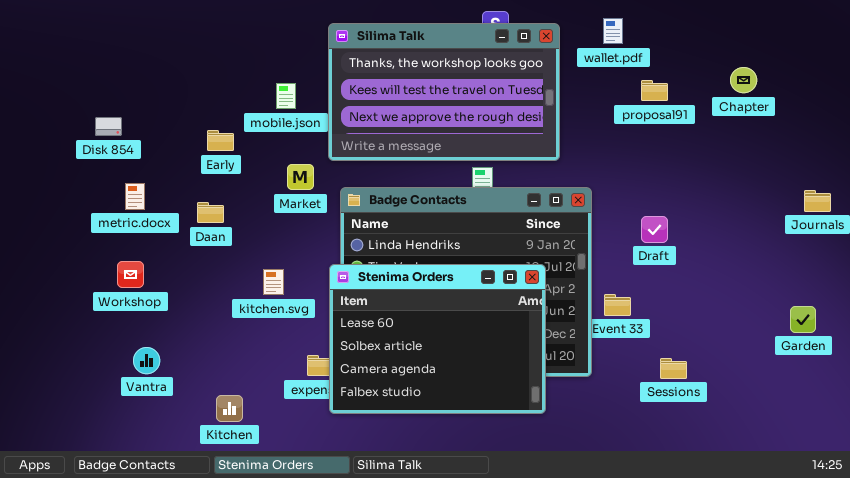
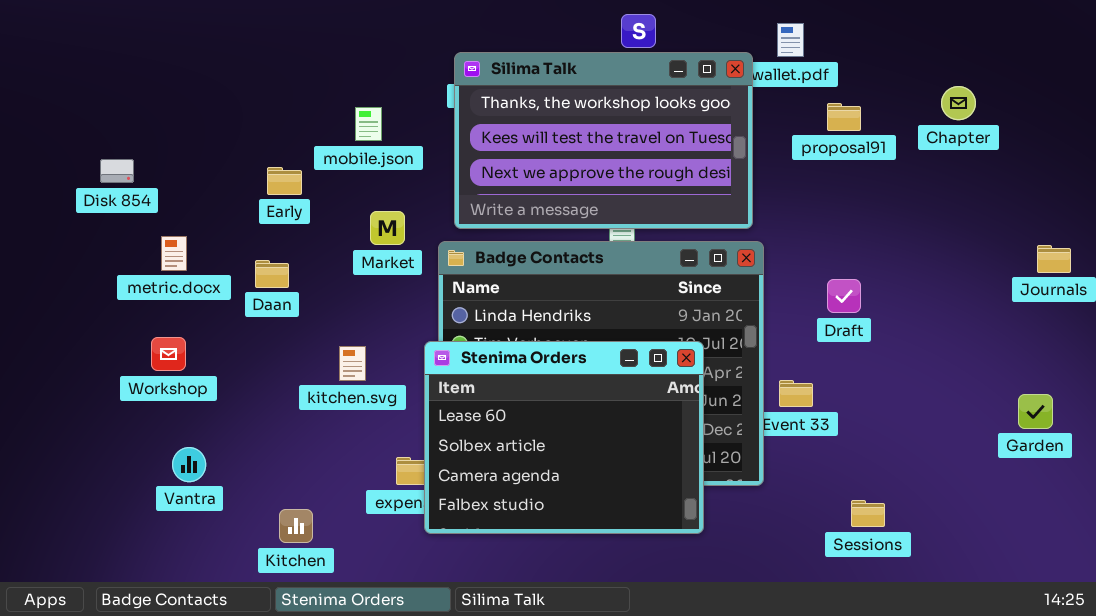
Silima Talk: [328,23,560,161] -> [454,52,753,229], moved
Disk 854: [95,117,122,136] -> [100,159,134,183], moved
Sessions: [660,358,687,379] -> [851,500,885,527], moved

